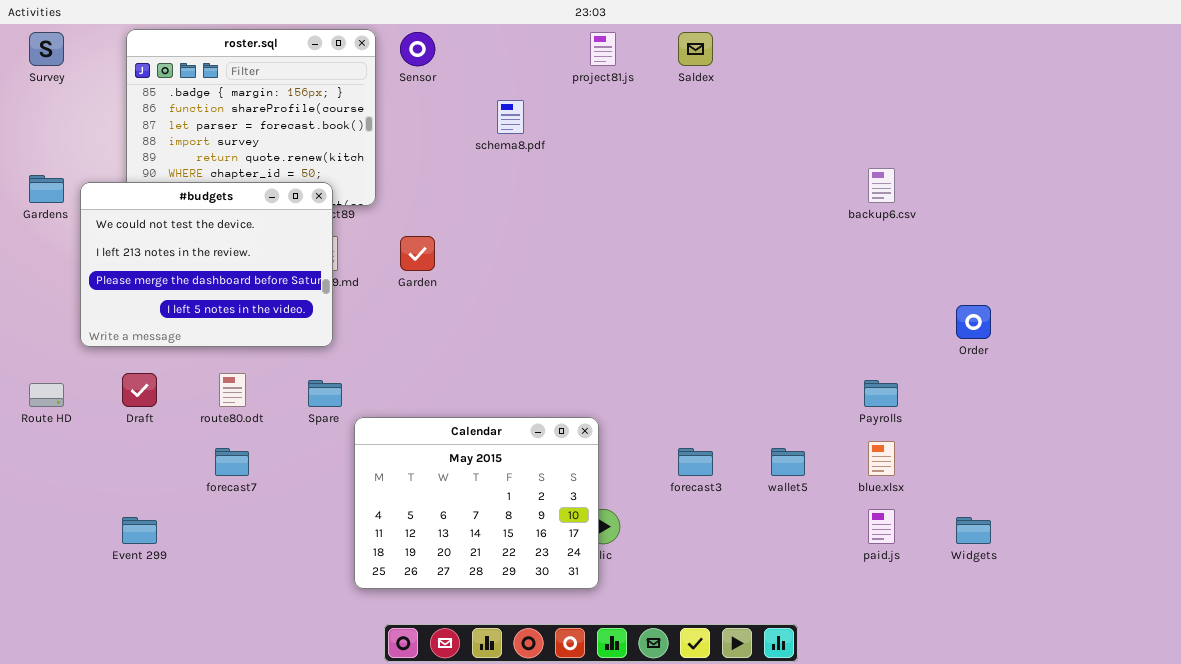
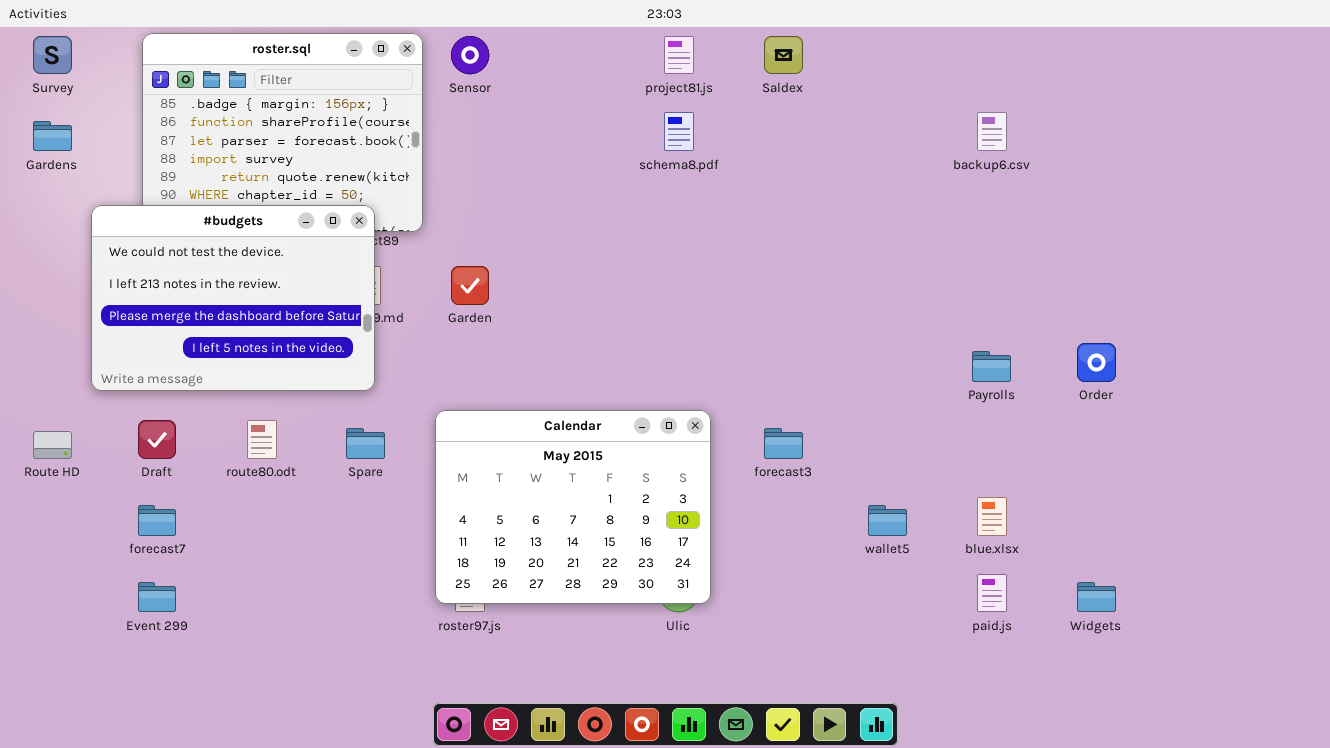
schema8.pdf: [497,100,524,134] -> [664,112,694,151], moved
backup6.csv: [868,168,895,203] -> [977,112,1007,151], moved
Gardens: [29,175,64,203] -> [33,121,72,151], moved
Payrolls: [864,380,898,407] -> [972,351,1011,382], moved
Calendar: [354,417,599,589] -> [435,410,711,604], moved
forecast7: [215,448,249,476] -> [138,505,176,536], moved
forecast3: [678,448,713,476] -> [764,428,803,459], moved

